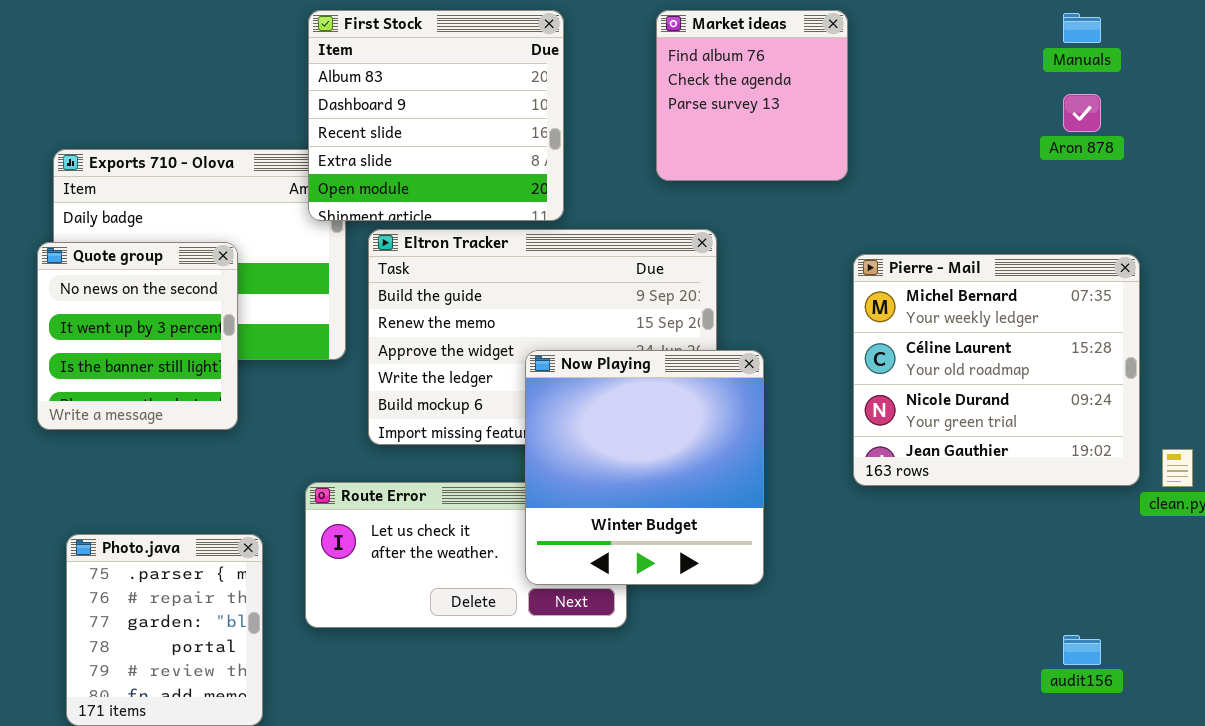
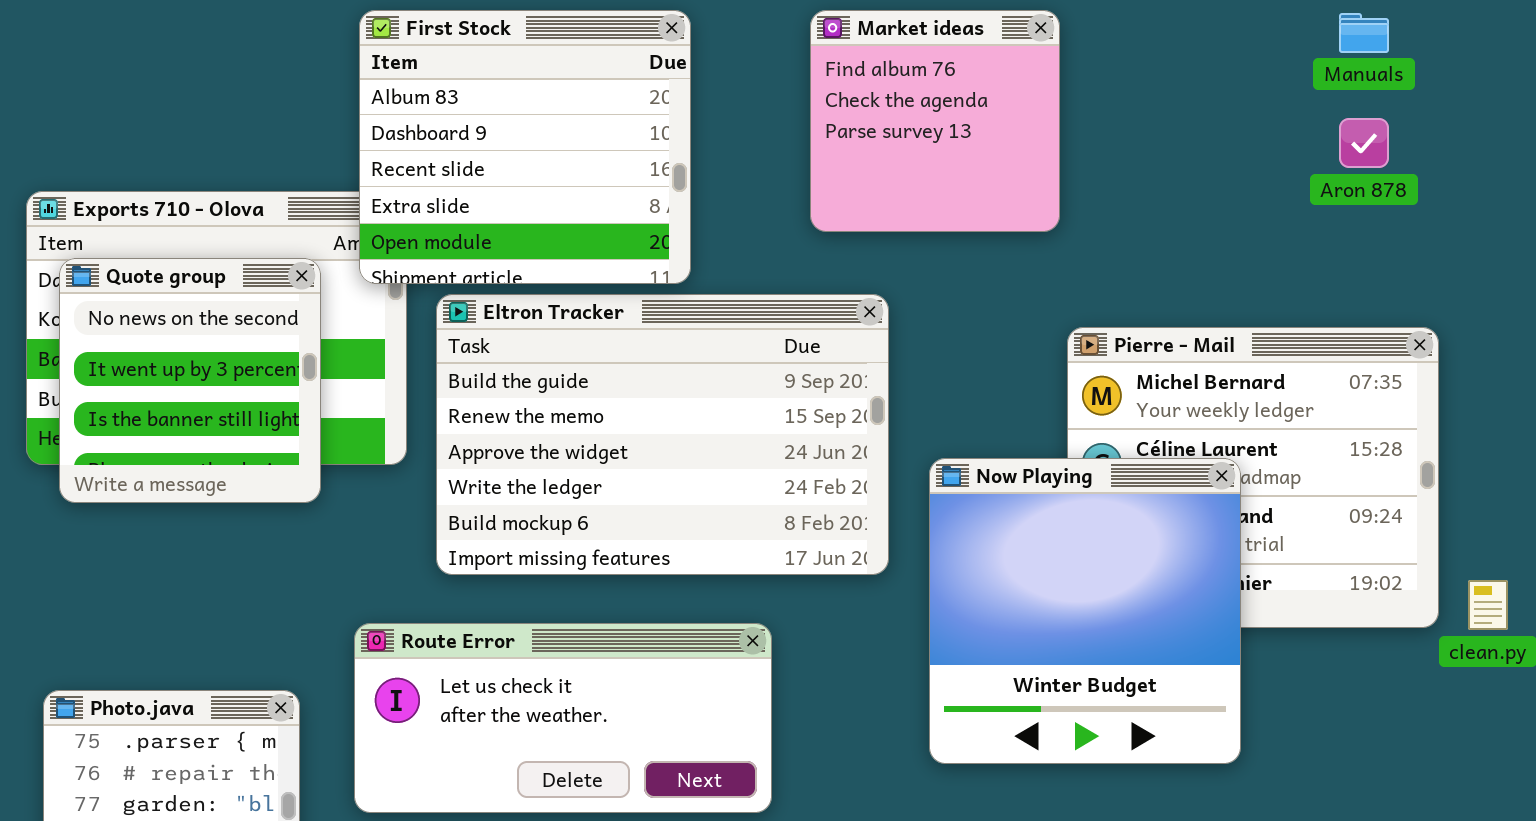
Quote group: [37,242,238,430] -> [59,258,321,503], moved
Now Playing: [525,350,764,585] -> [929,458,1241,764], moved

